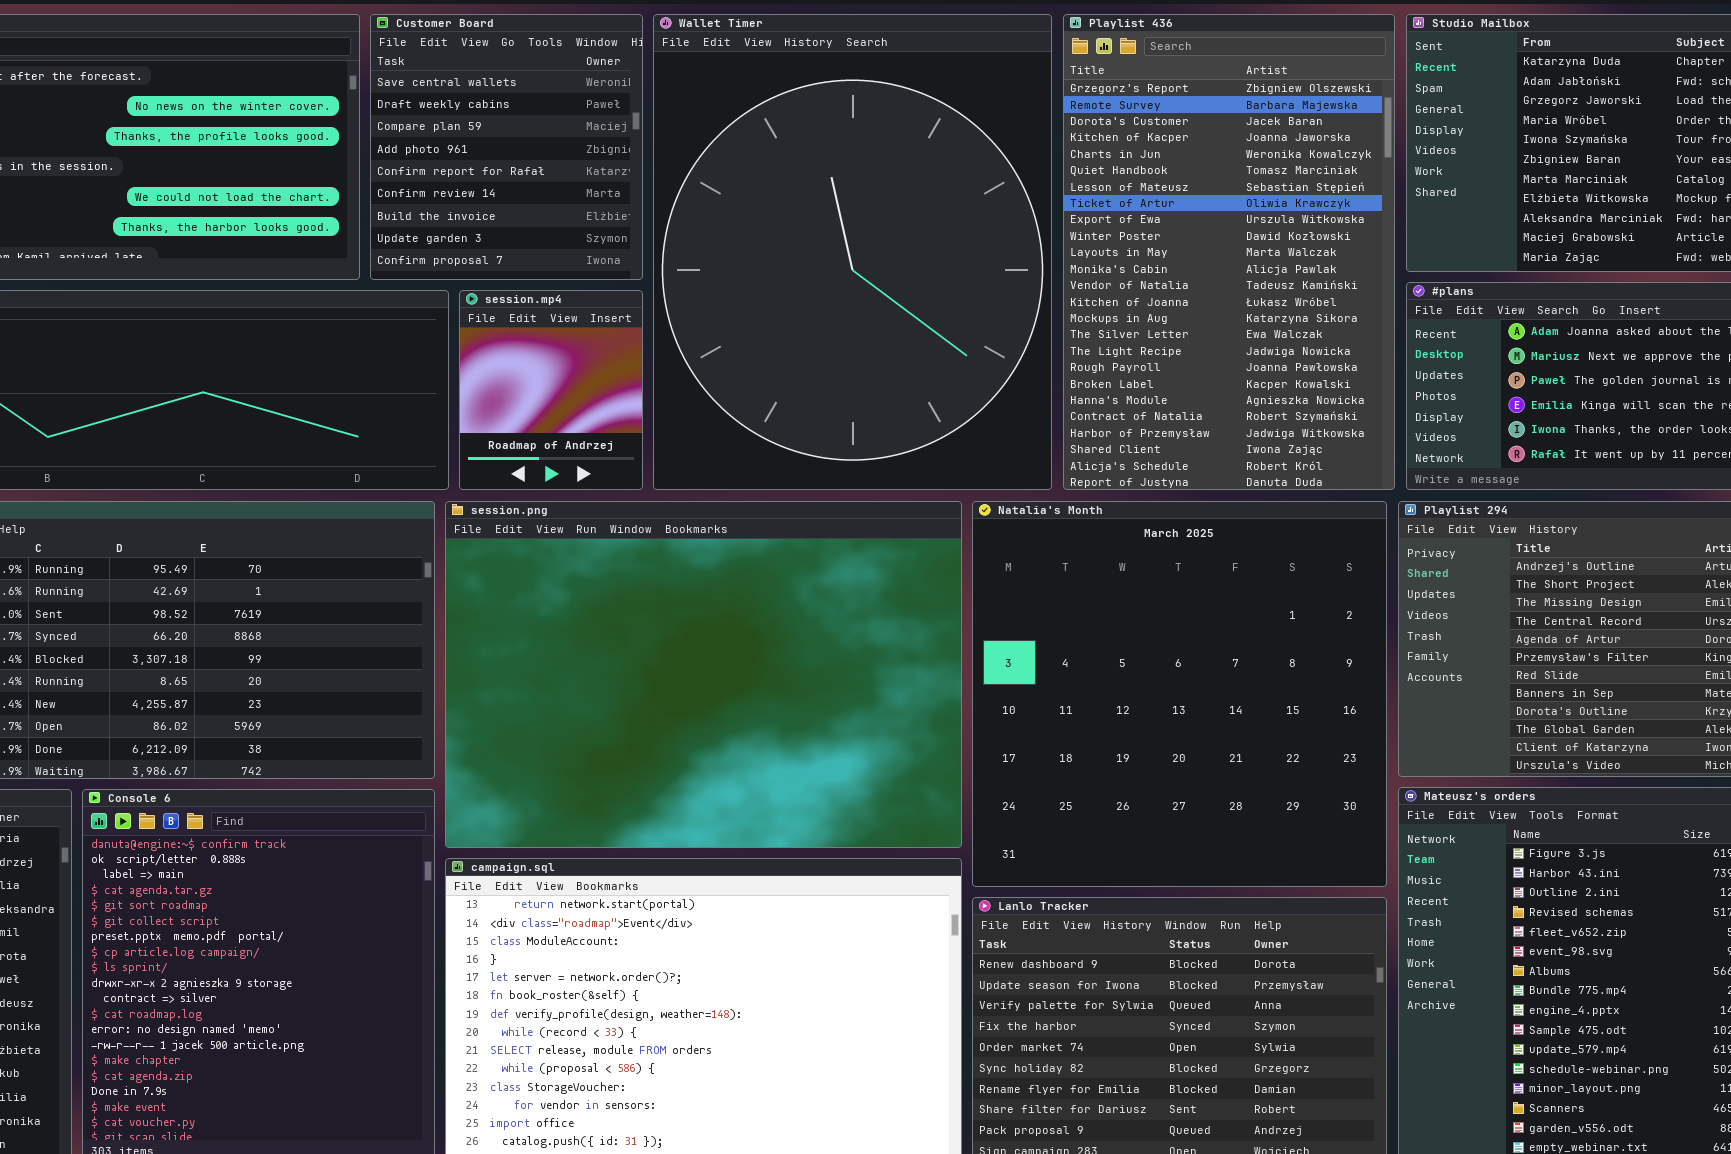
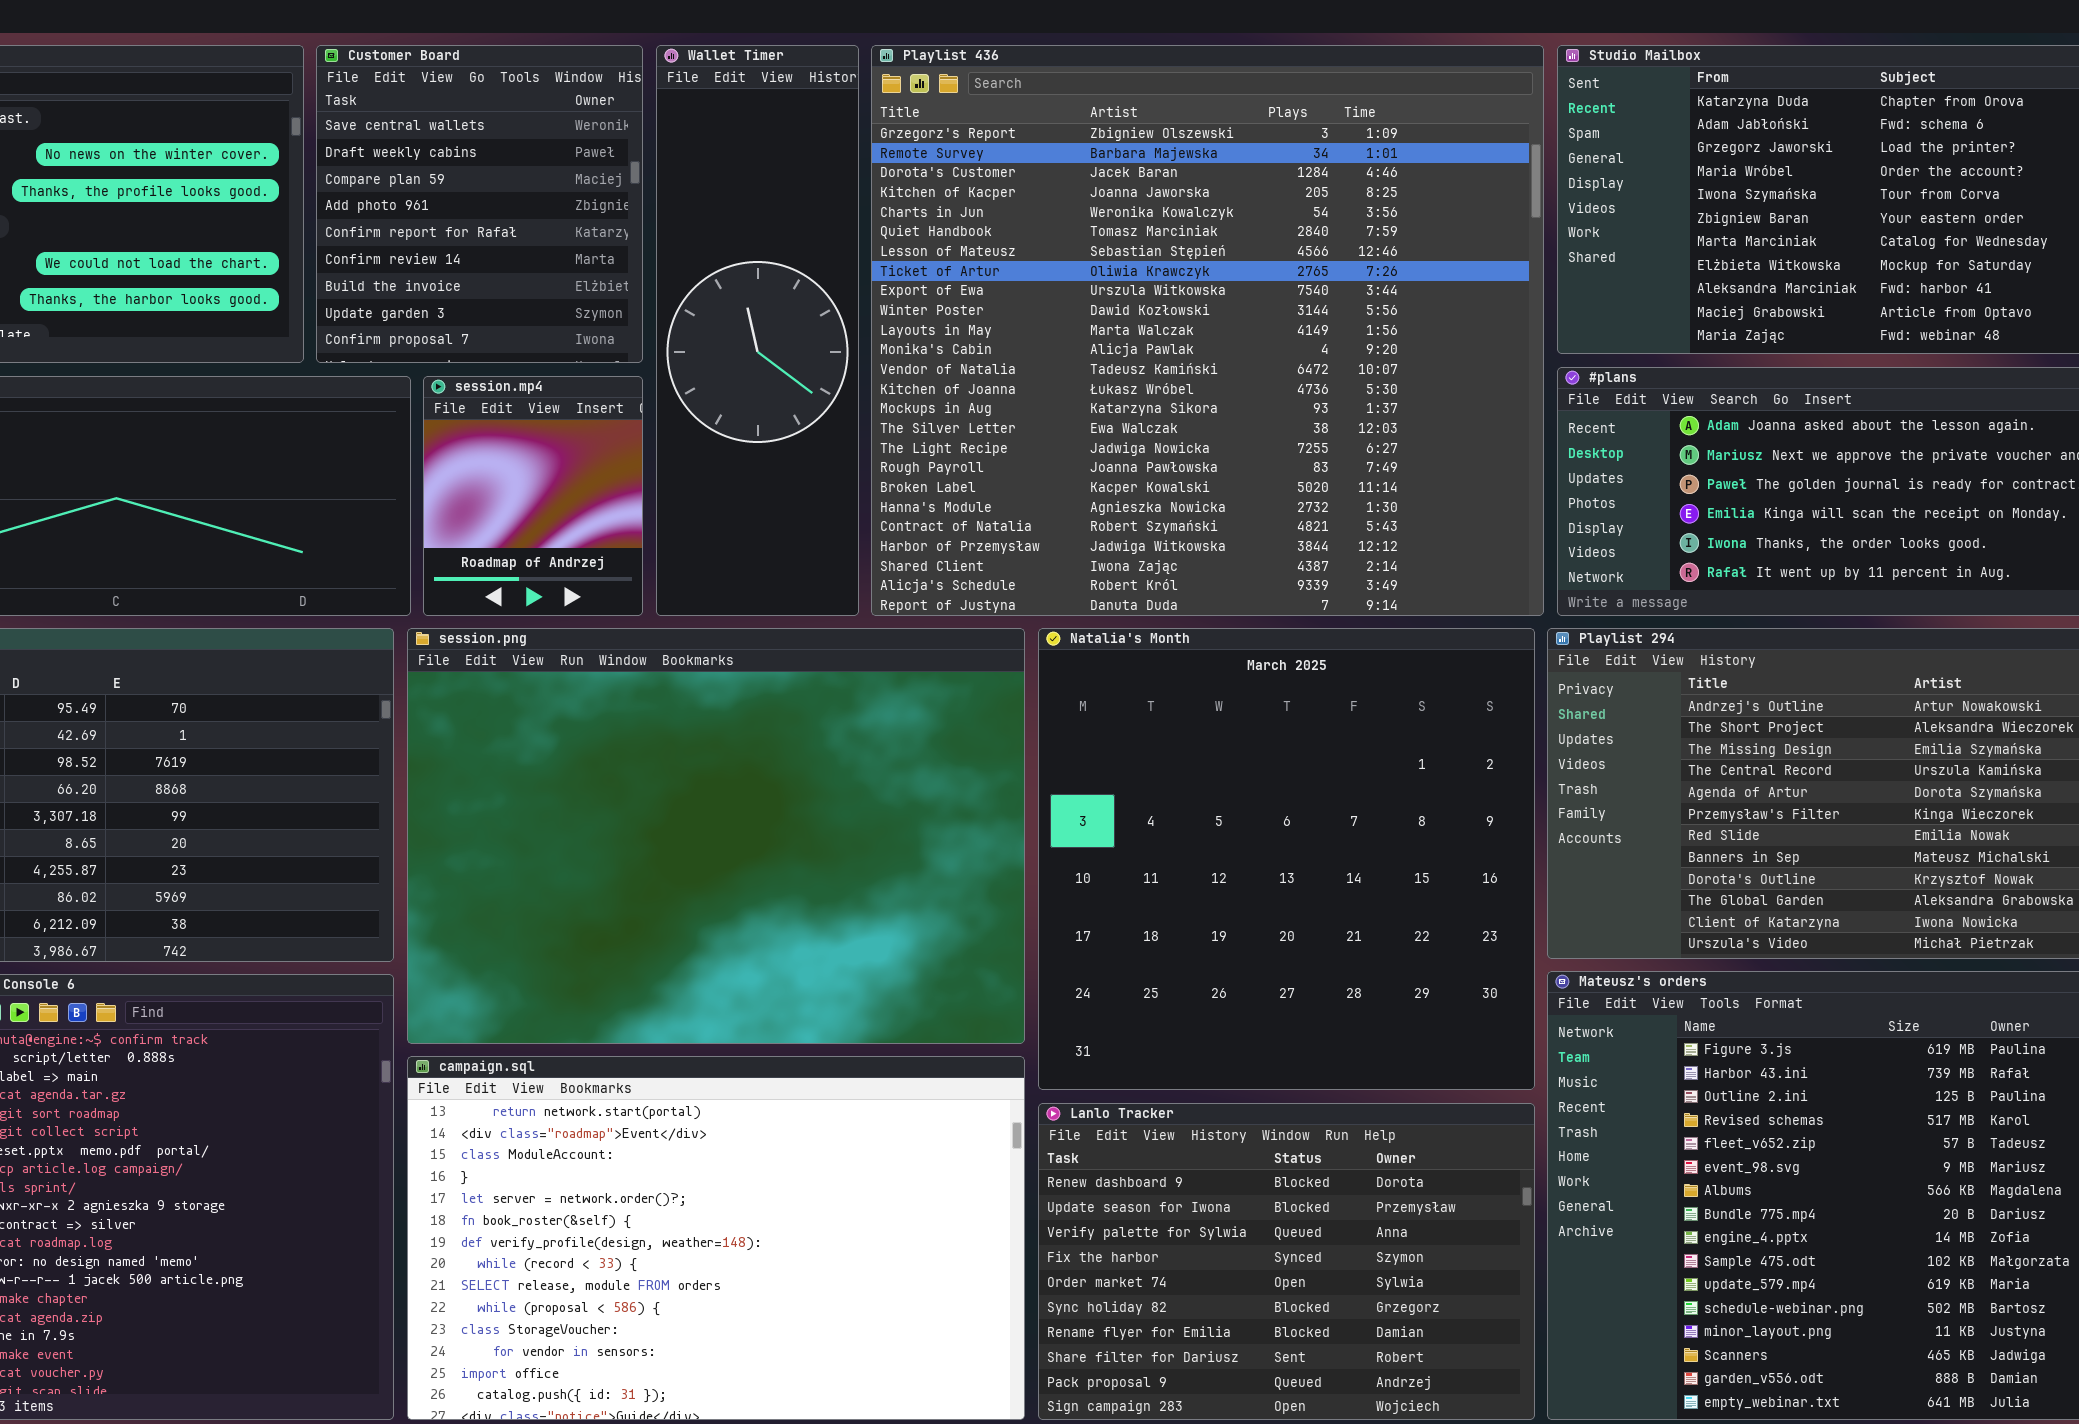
Wallet Timer: [653,14,1052,490] -> [656,45,859,616], resized
Playlist 436: [1063,14,1395,490] -> [871,45,1544,616], resized

